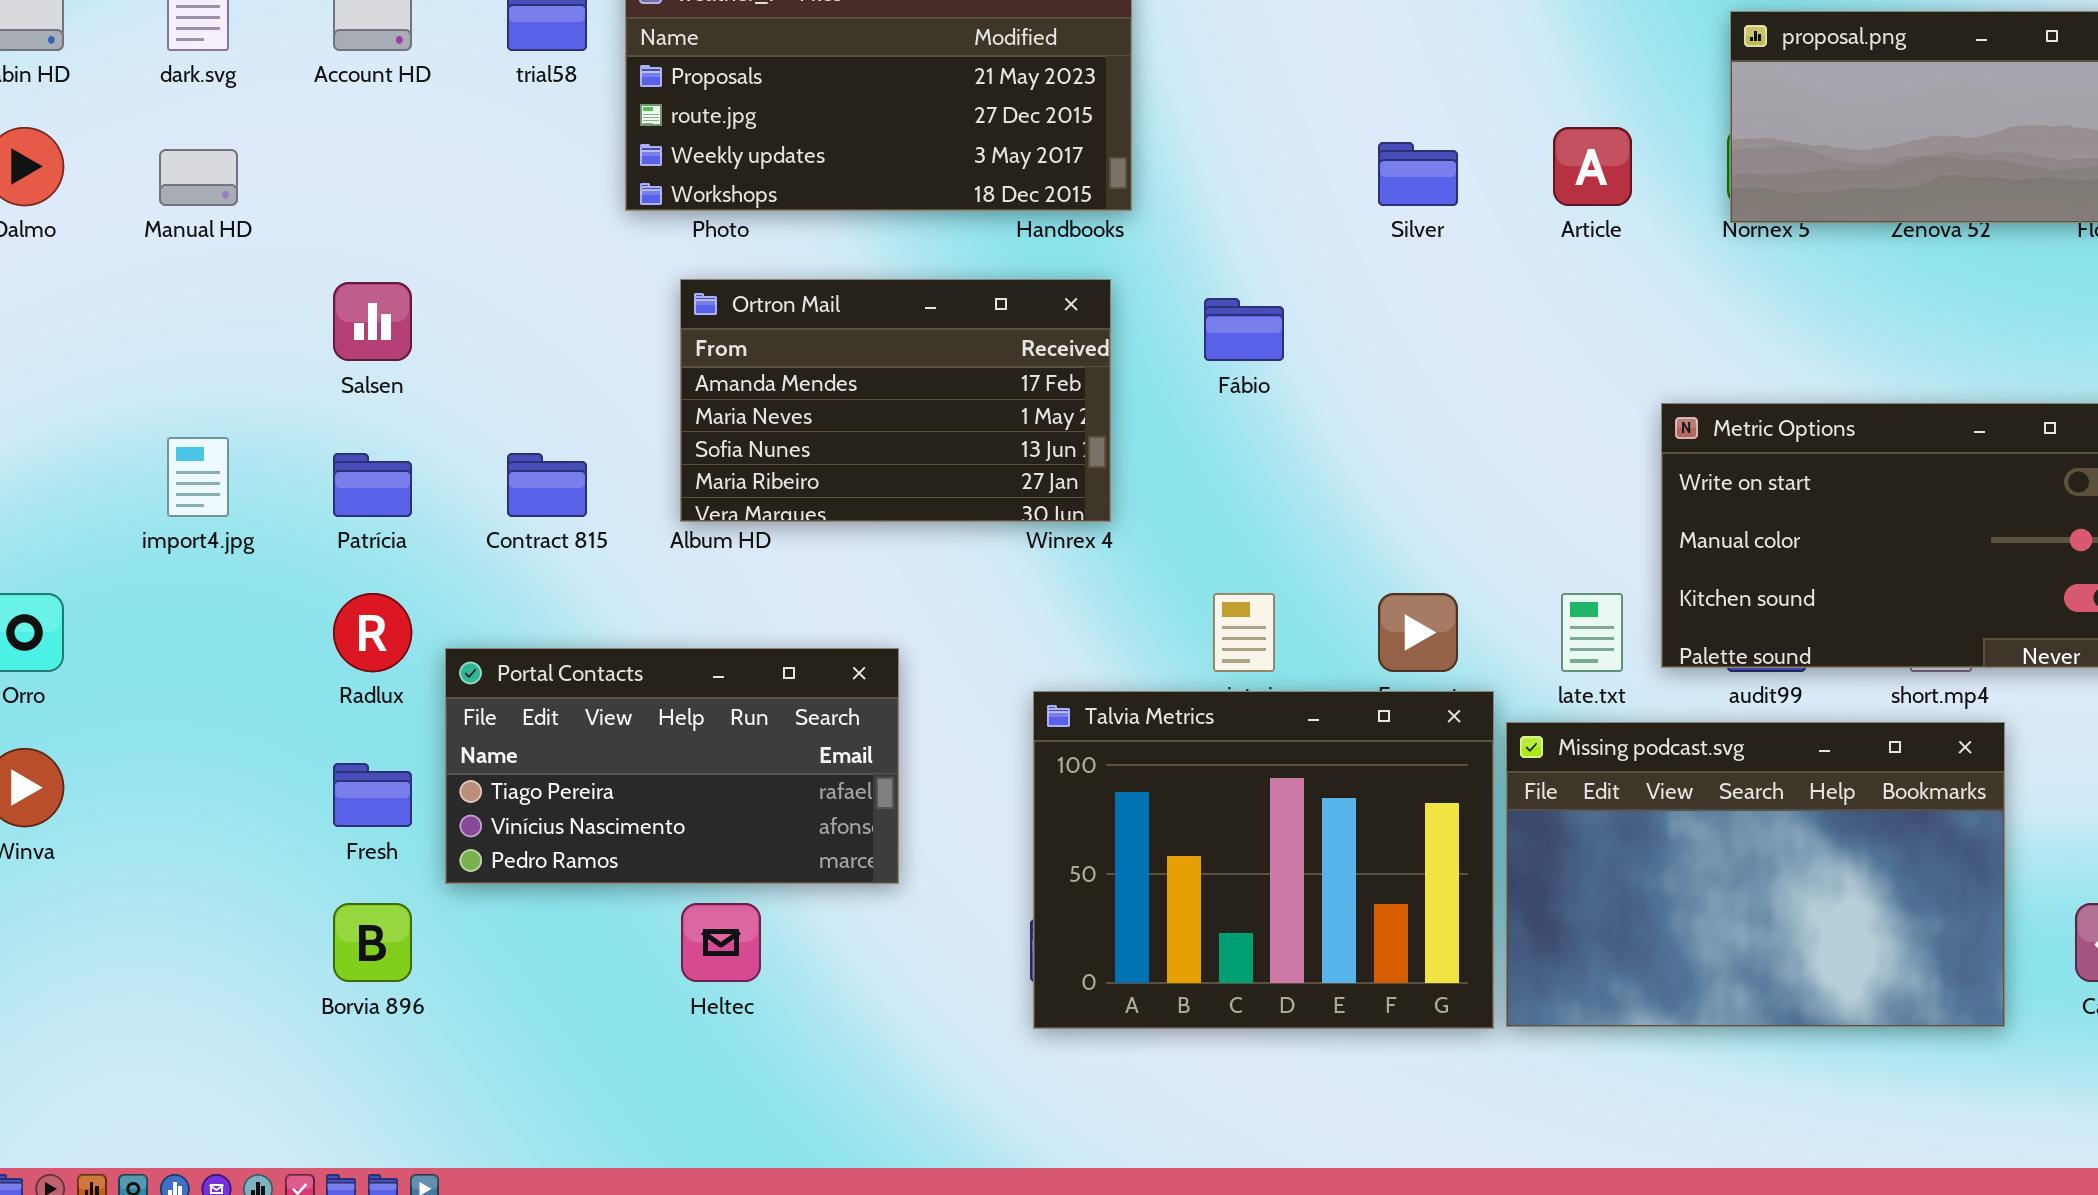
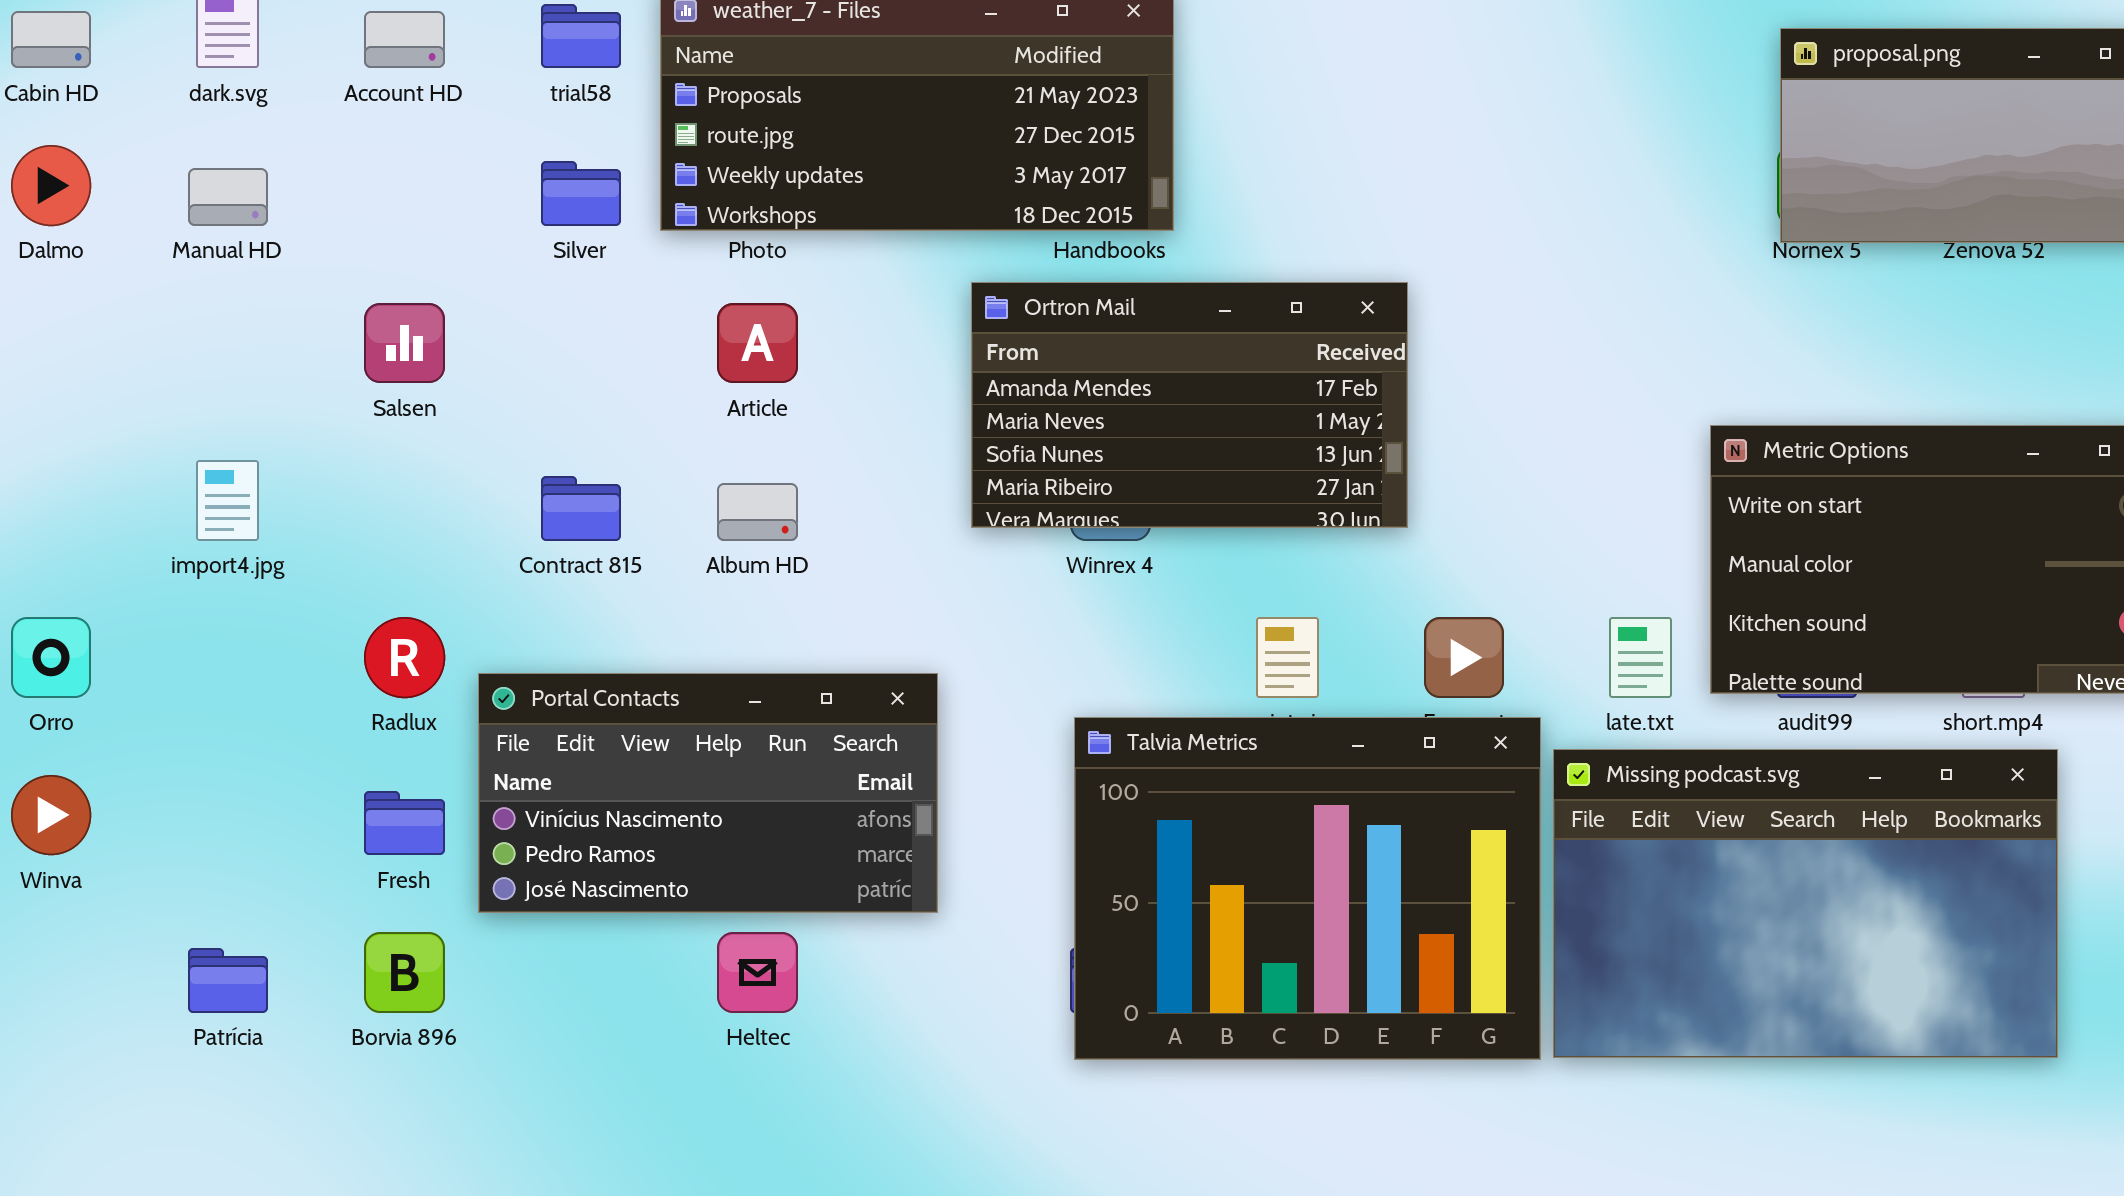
Article: [1553,127,1632,206] -> [717,303,798,383], moved
Silver: [1378,142,1458,206] -> [541,161,621,226], moved
Ortron Mail: [680,279,1111,522] -> [971,282,1408,528], moved
Patrícia: [333,453,412,517] -> [188,948,268,1013], moved
Portal Contacts: [445,648,899,884] -> [478,673,938,913], scrolled down 1 row

